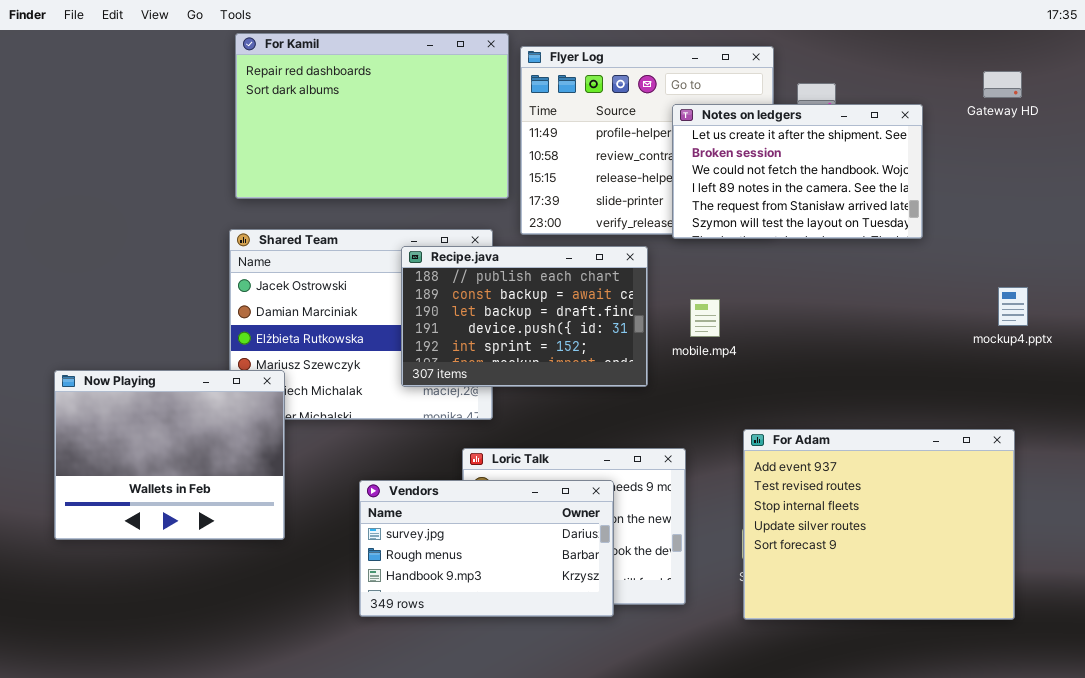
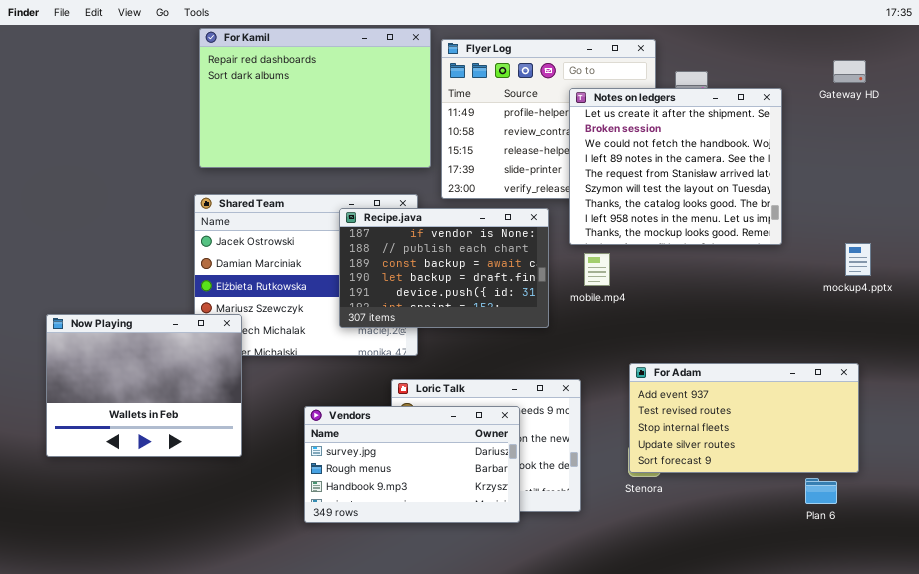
Notes on ledgers: [672,104,923,239] -> [569,88,782,245], resized
Recipe.java: [401,246,648,387] -> [339,208,549,328], scrolled up 1 row
For Adam: [743,429,1015,620] -> [629,363,859,473], resized

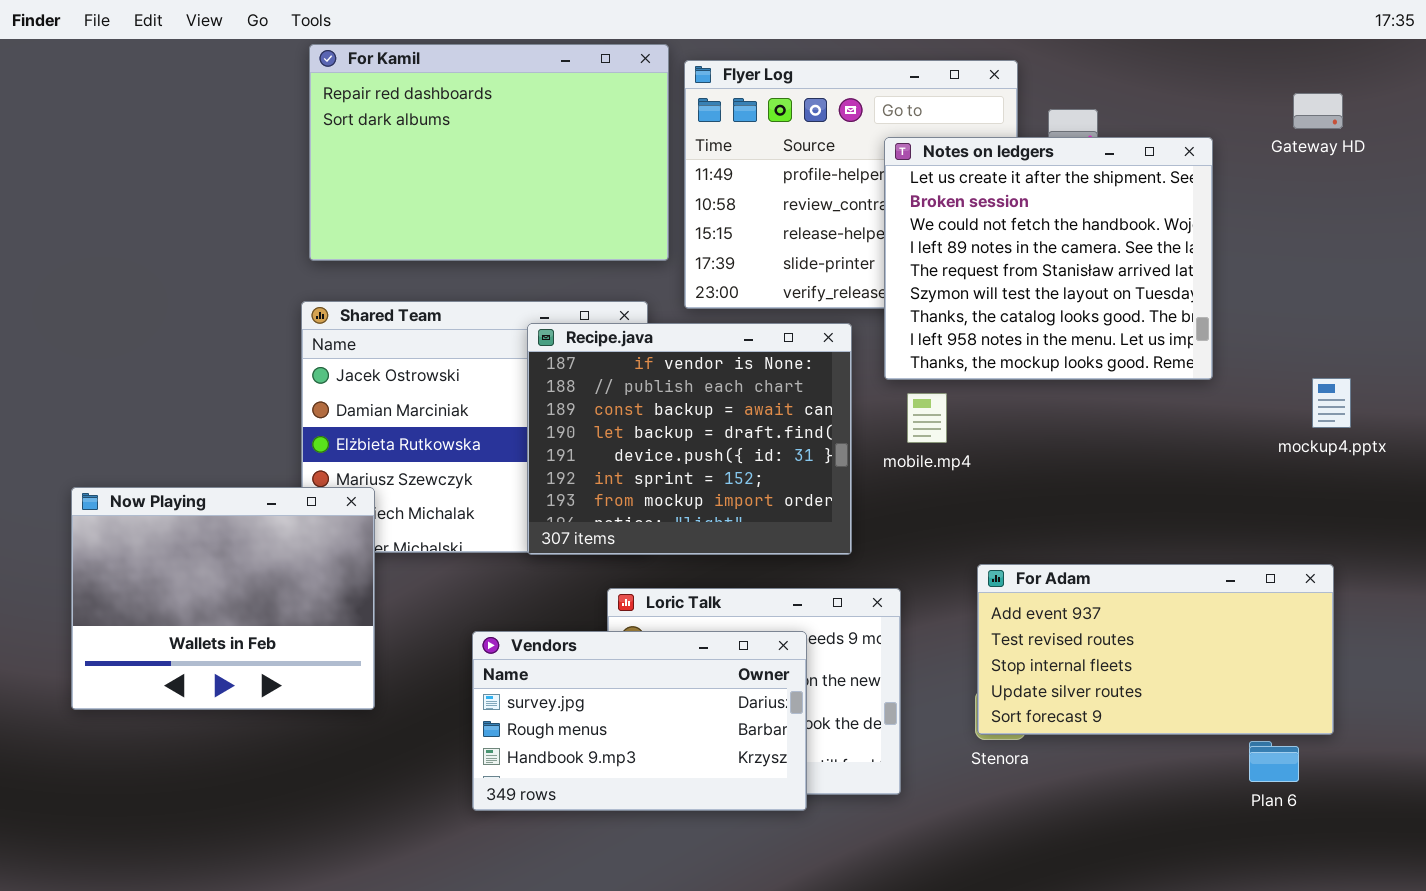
Recipe.java: [339,208,549,328] -> [527,323,852,555], resized

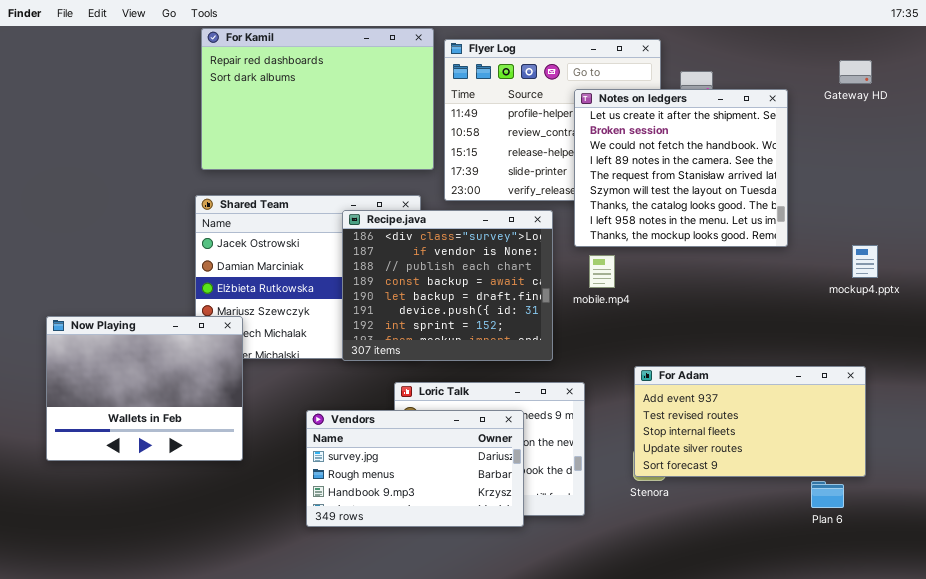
Recipe.java: [527,323,852,555] -> [342,210,553,361], scrolled up 1 row

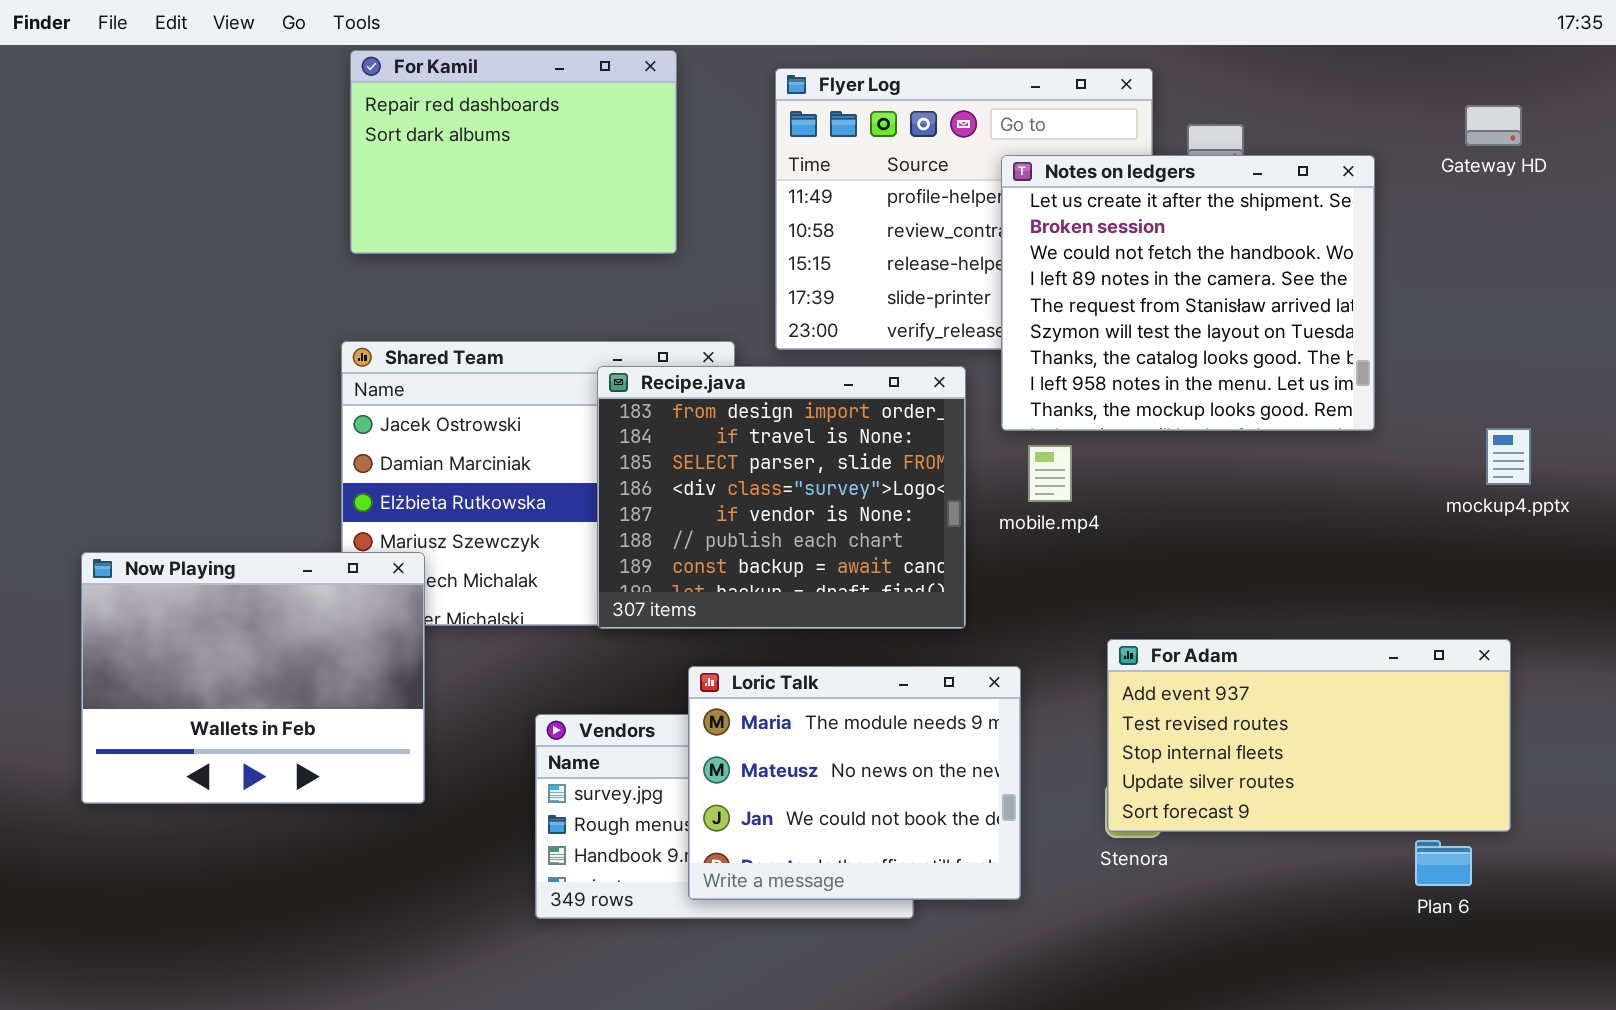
For Kamil: [201,28,434,170] -> [350,50,677,254], resized
Recipe.java: [342,210,553,361] -> [597,366,966,629], scrolled up 3 rows
Loric Talk: [394,382,585,516] -> [688,666,1021,900], raised

